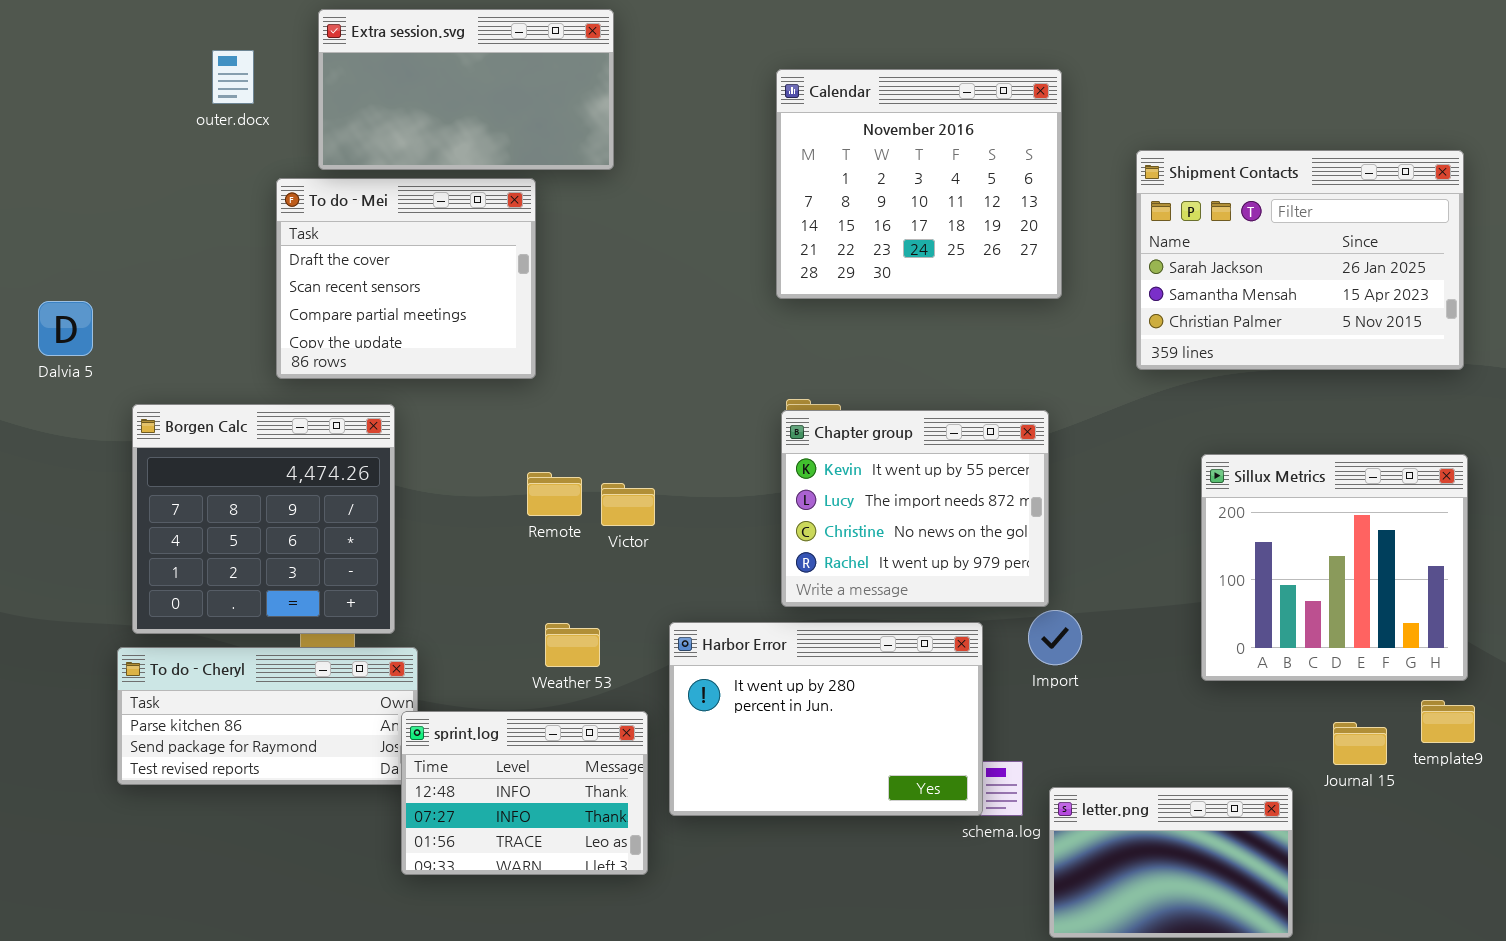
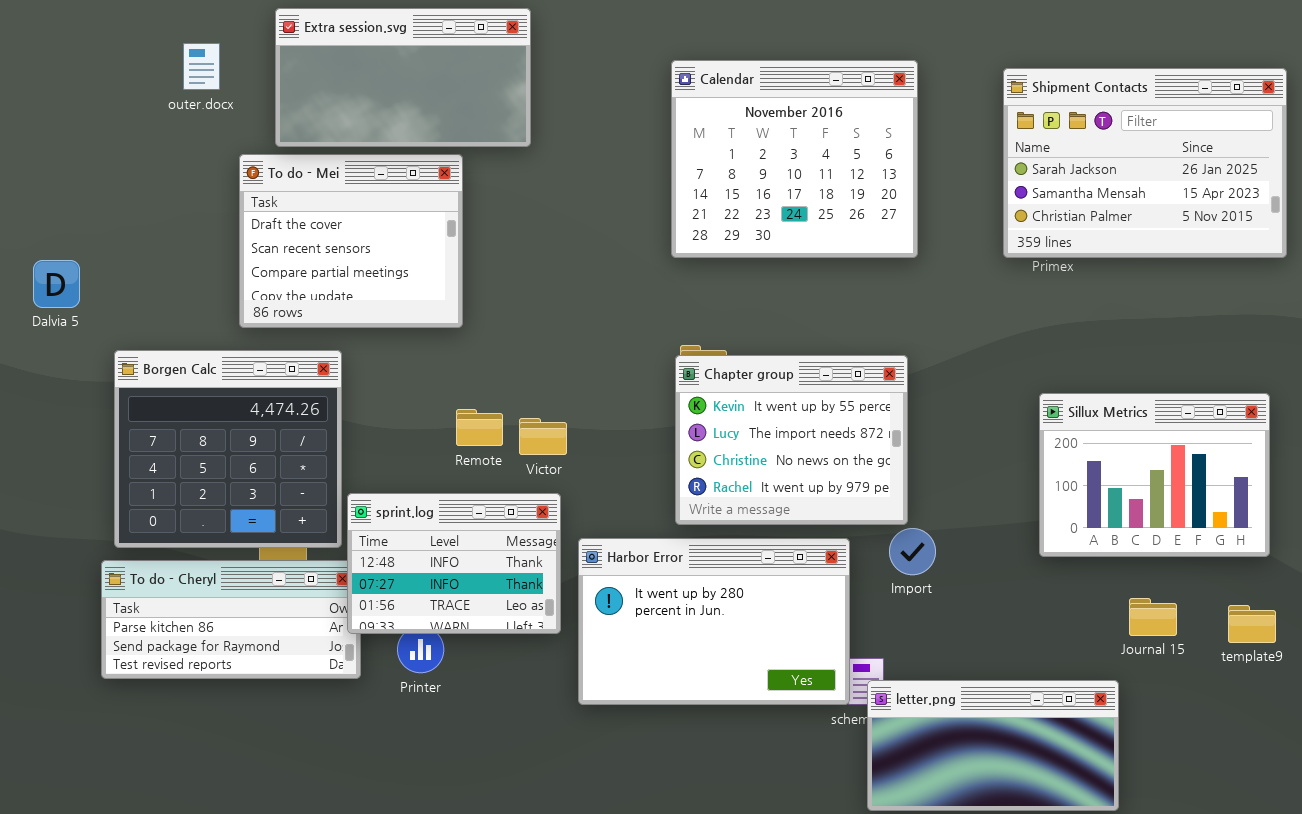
Shipment Contacts: [1136,150,1464,370] -> [1003,68,1287,258], moved
Sillux Metrics: [1201,454,1468,681] -> [1039,393,1270,557], resized
sprint.log: [401,711,648,875] -> [347,493,561,634], moved
Journal 15: [1333,722,1387,765] -> [1129,598,1177,636], moved
letter.png: [1049,787,1293,938] -> [867,680,1119,811], resized

